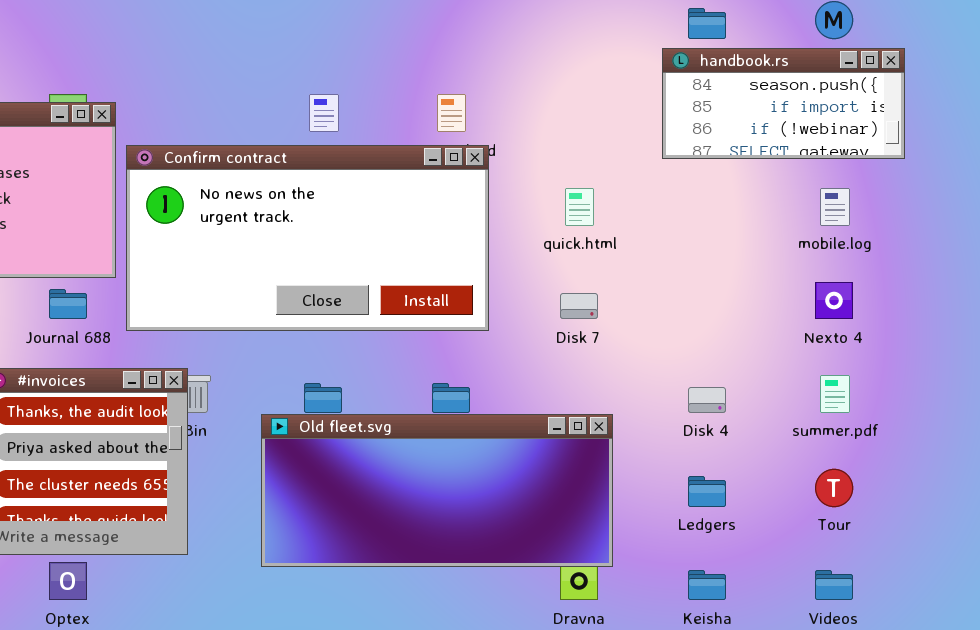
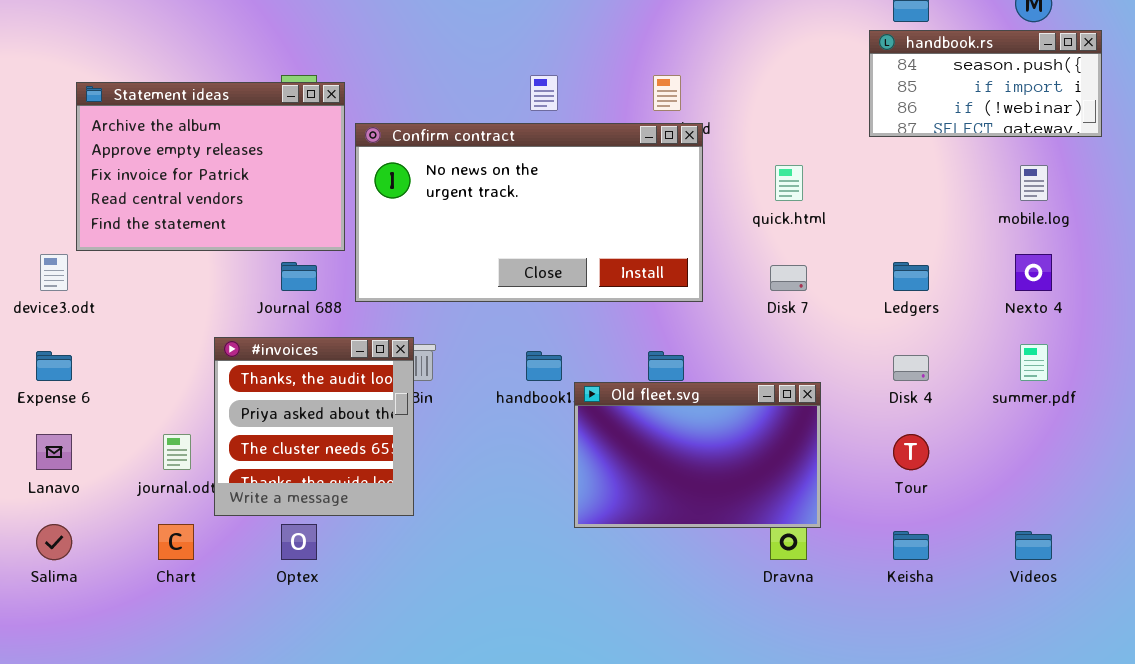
Old fleet.svg: [261,414,613,567] -> [574,382,821,528], resized
Tour: [815,469,853,507] -> [893,434,929,470], moved
Ledgers: [688,476,726,507] -> [893,262,929,291], moved

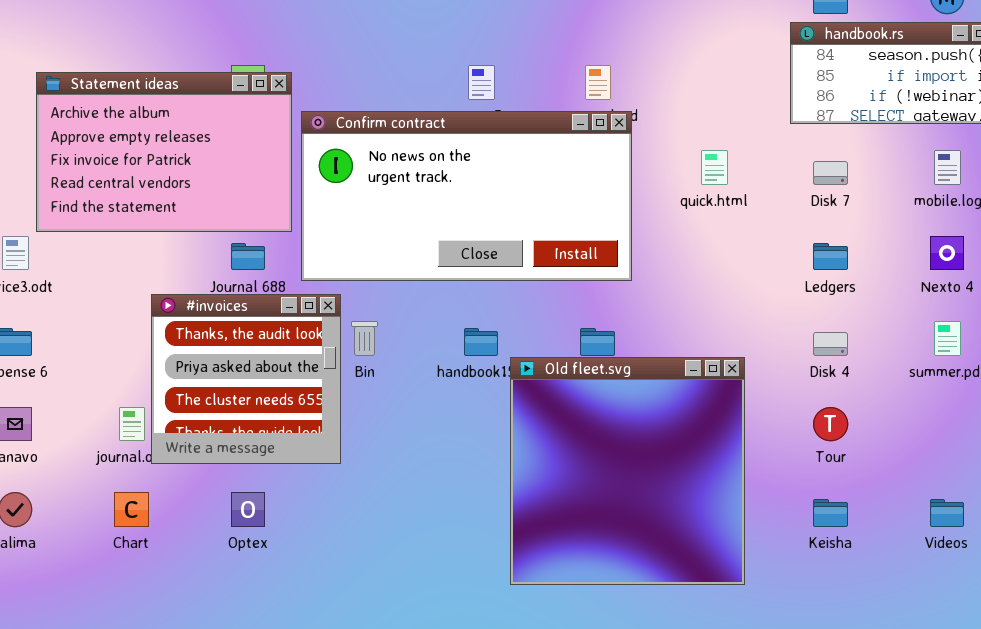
Disk 7: [770,265,807,291] -> [813,161,848,185], moved
#invoices: [214,337,414,516] -> [151,294,341,464], moved
Old fleet.svg: [574,382,821,528] -> [510,357,745,585], resized

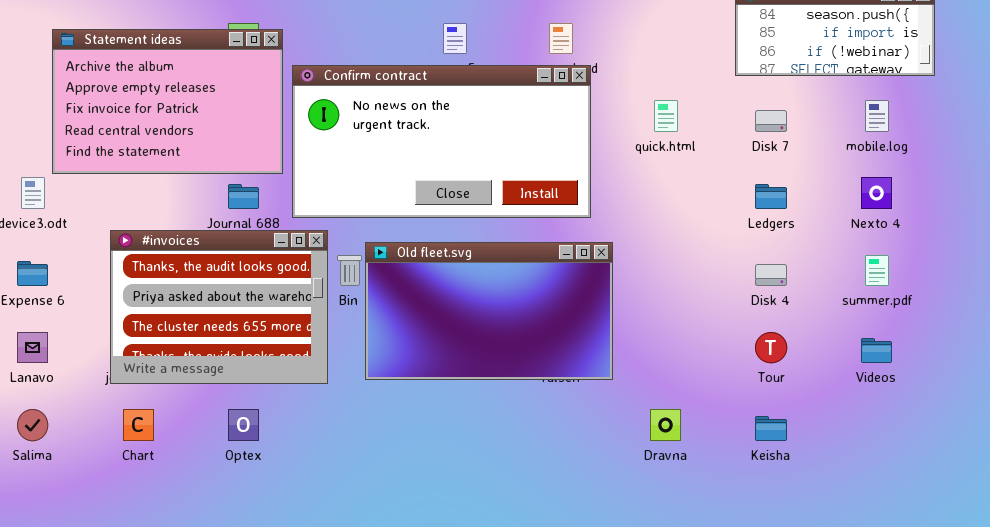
#invoices: [151,294,341,464] -> [110,230,328,384], resized
Old fleet.svg: [510,357,745,585] -> [365,242,613,380], moved, resized
Videos: [930,499,964,527] -> [861,338,892,363], moved

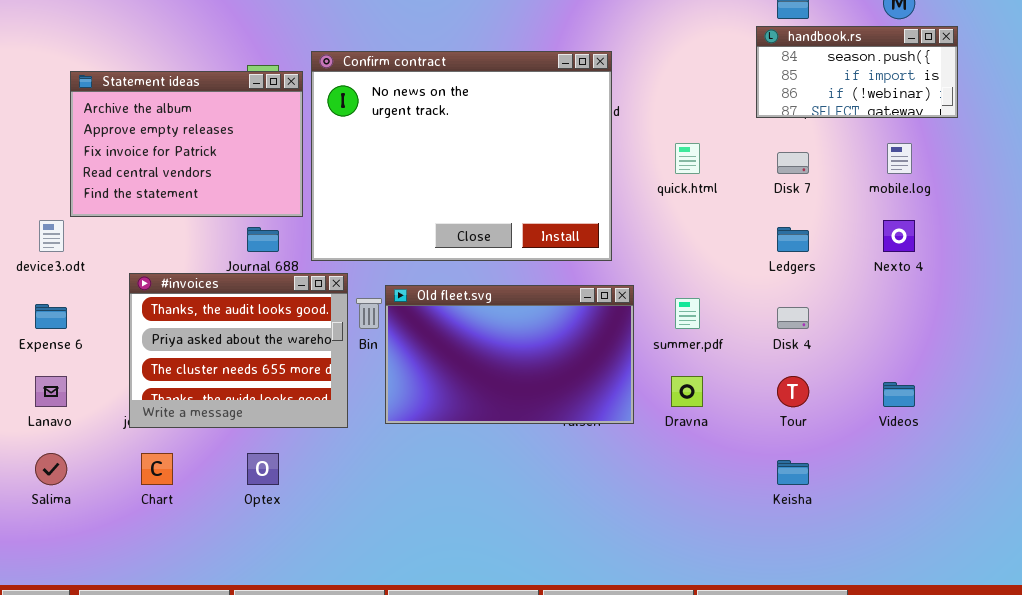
Confirm contract: [292,65,591,218] -> [311,51,612,261], resized
summer.pdf: [865,255,889,286] -> [675,298,700,329], moved
Dravna: [650,409,681,441] -> [671,376,703,407], moved

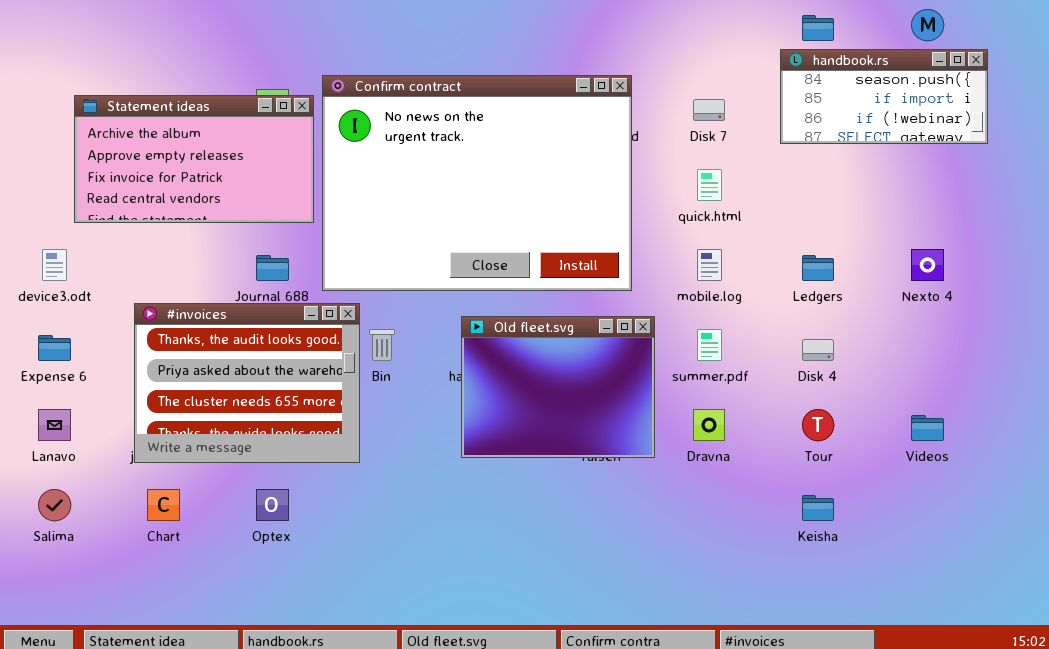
Statement ideas: [70,71,303,217] -> [74,95,314,223], resized
mobile.log: [887,143,912,174] -> [697,249,722,281], moved
Disk 7: [777,152,809,174] -> [693,99,725,121], moved
Old fleet.svg: [385,285,634,424] -> [461,316,655,458], resized

